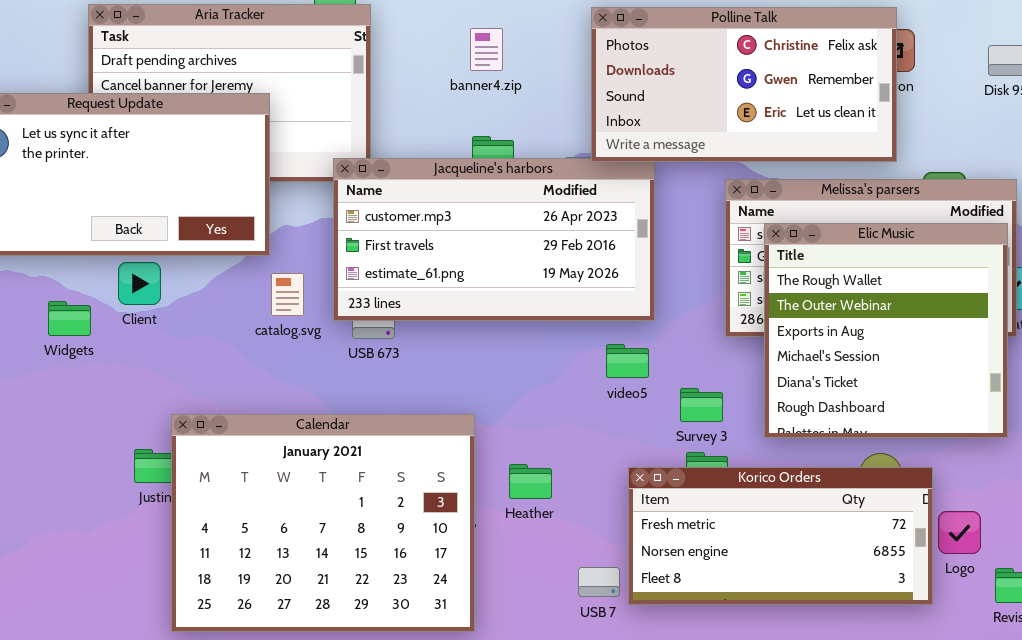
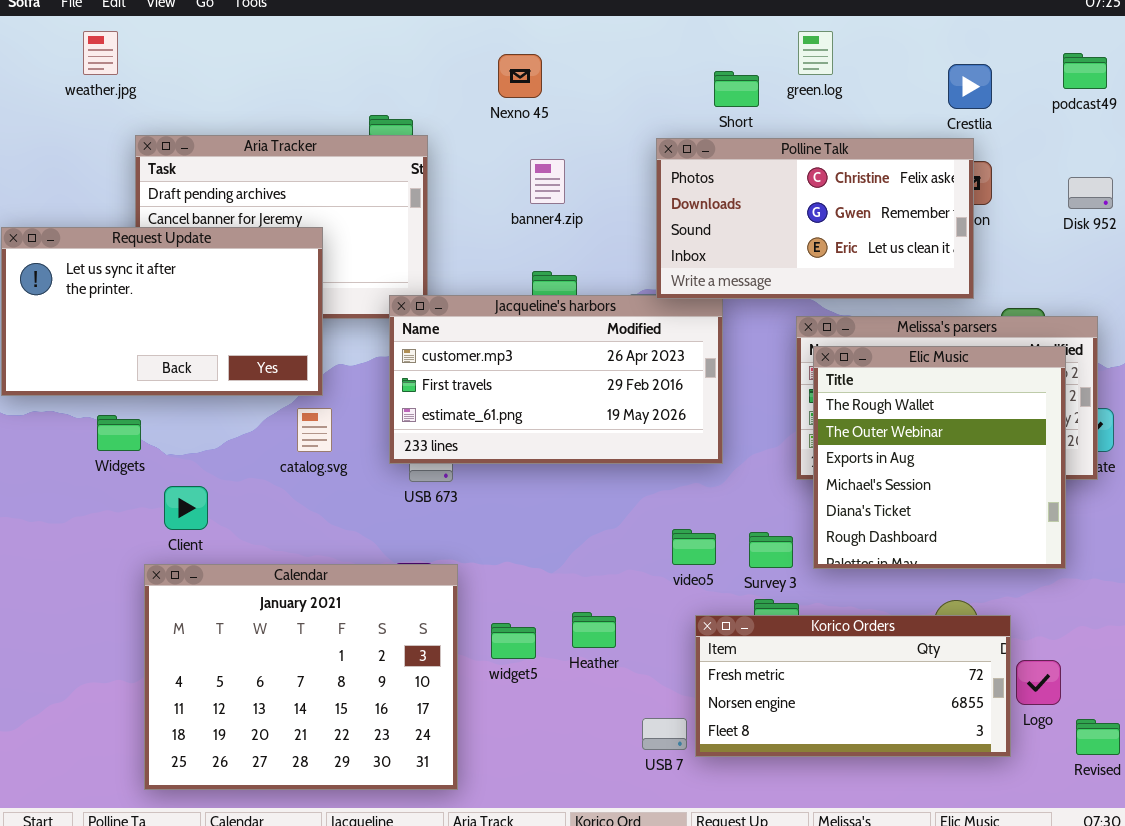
Elic Music: [764,223,1008,438] -> [813,346,1066,569], moved
Client: [118,262,161,305] -> [164,486,208,530], moved
catalog.svg: [271,273,304,316] -> [297,408,332,452], moved
Widgets: [48,301,91,336] -> [97,415,141,451], moved
video5: [606,344,649,378] -> [672,529,716,565], moved
Calendar: [171,414,475,632] -> [144,564,458,790], moved

